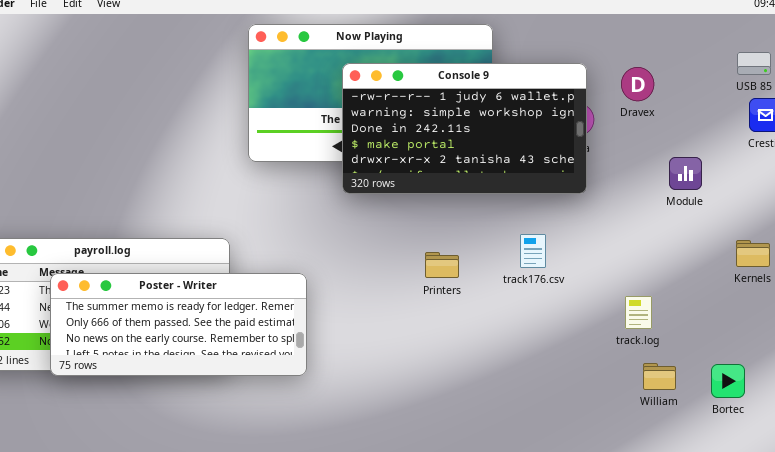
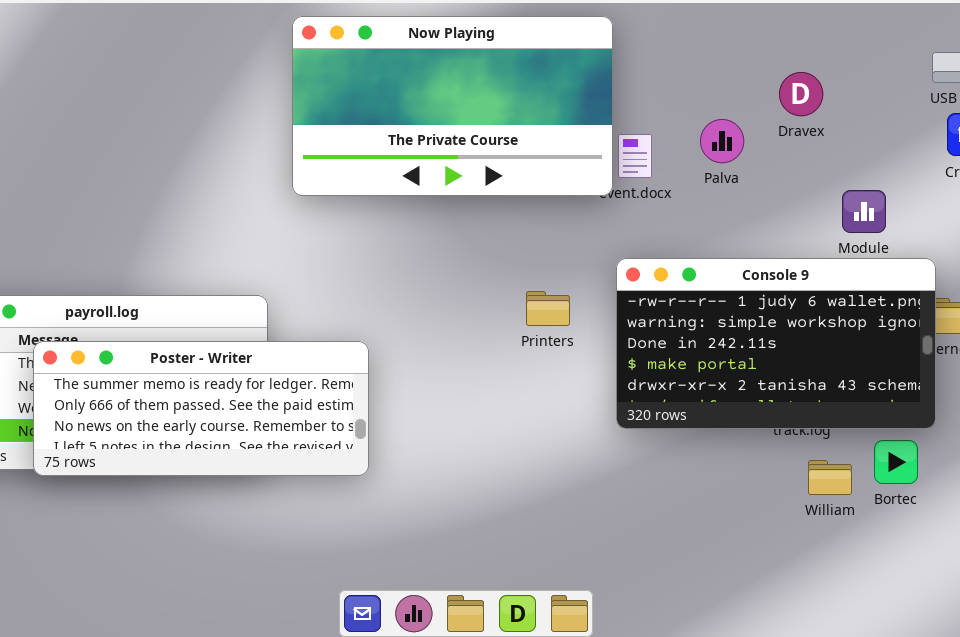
Console 9: [342,63,587,194] -> [616,258,936,429], moved
Printers: [425,252,459,278] -> [526,291,570,326], moved
Bortec: [711,364,745,398] -> [874,440,918,484], moved

